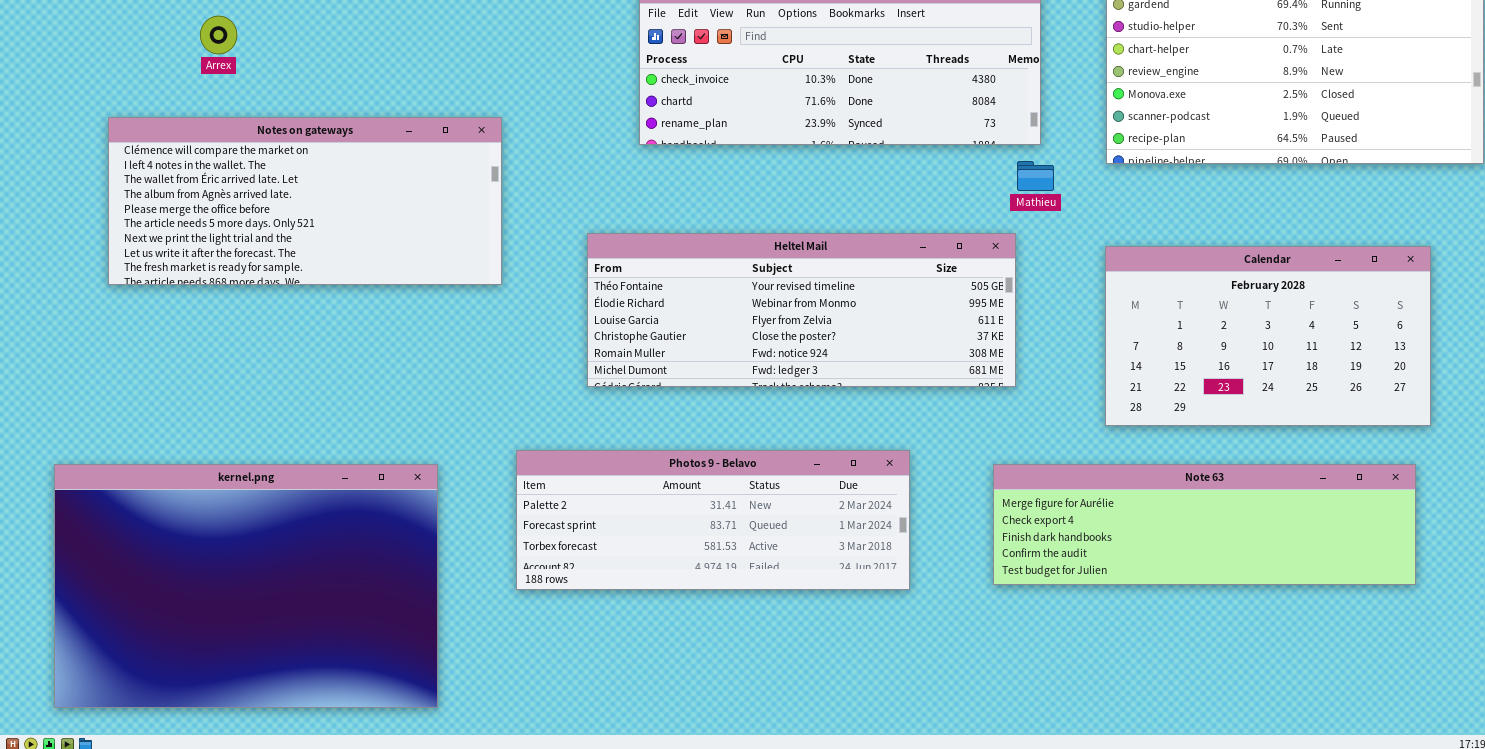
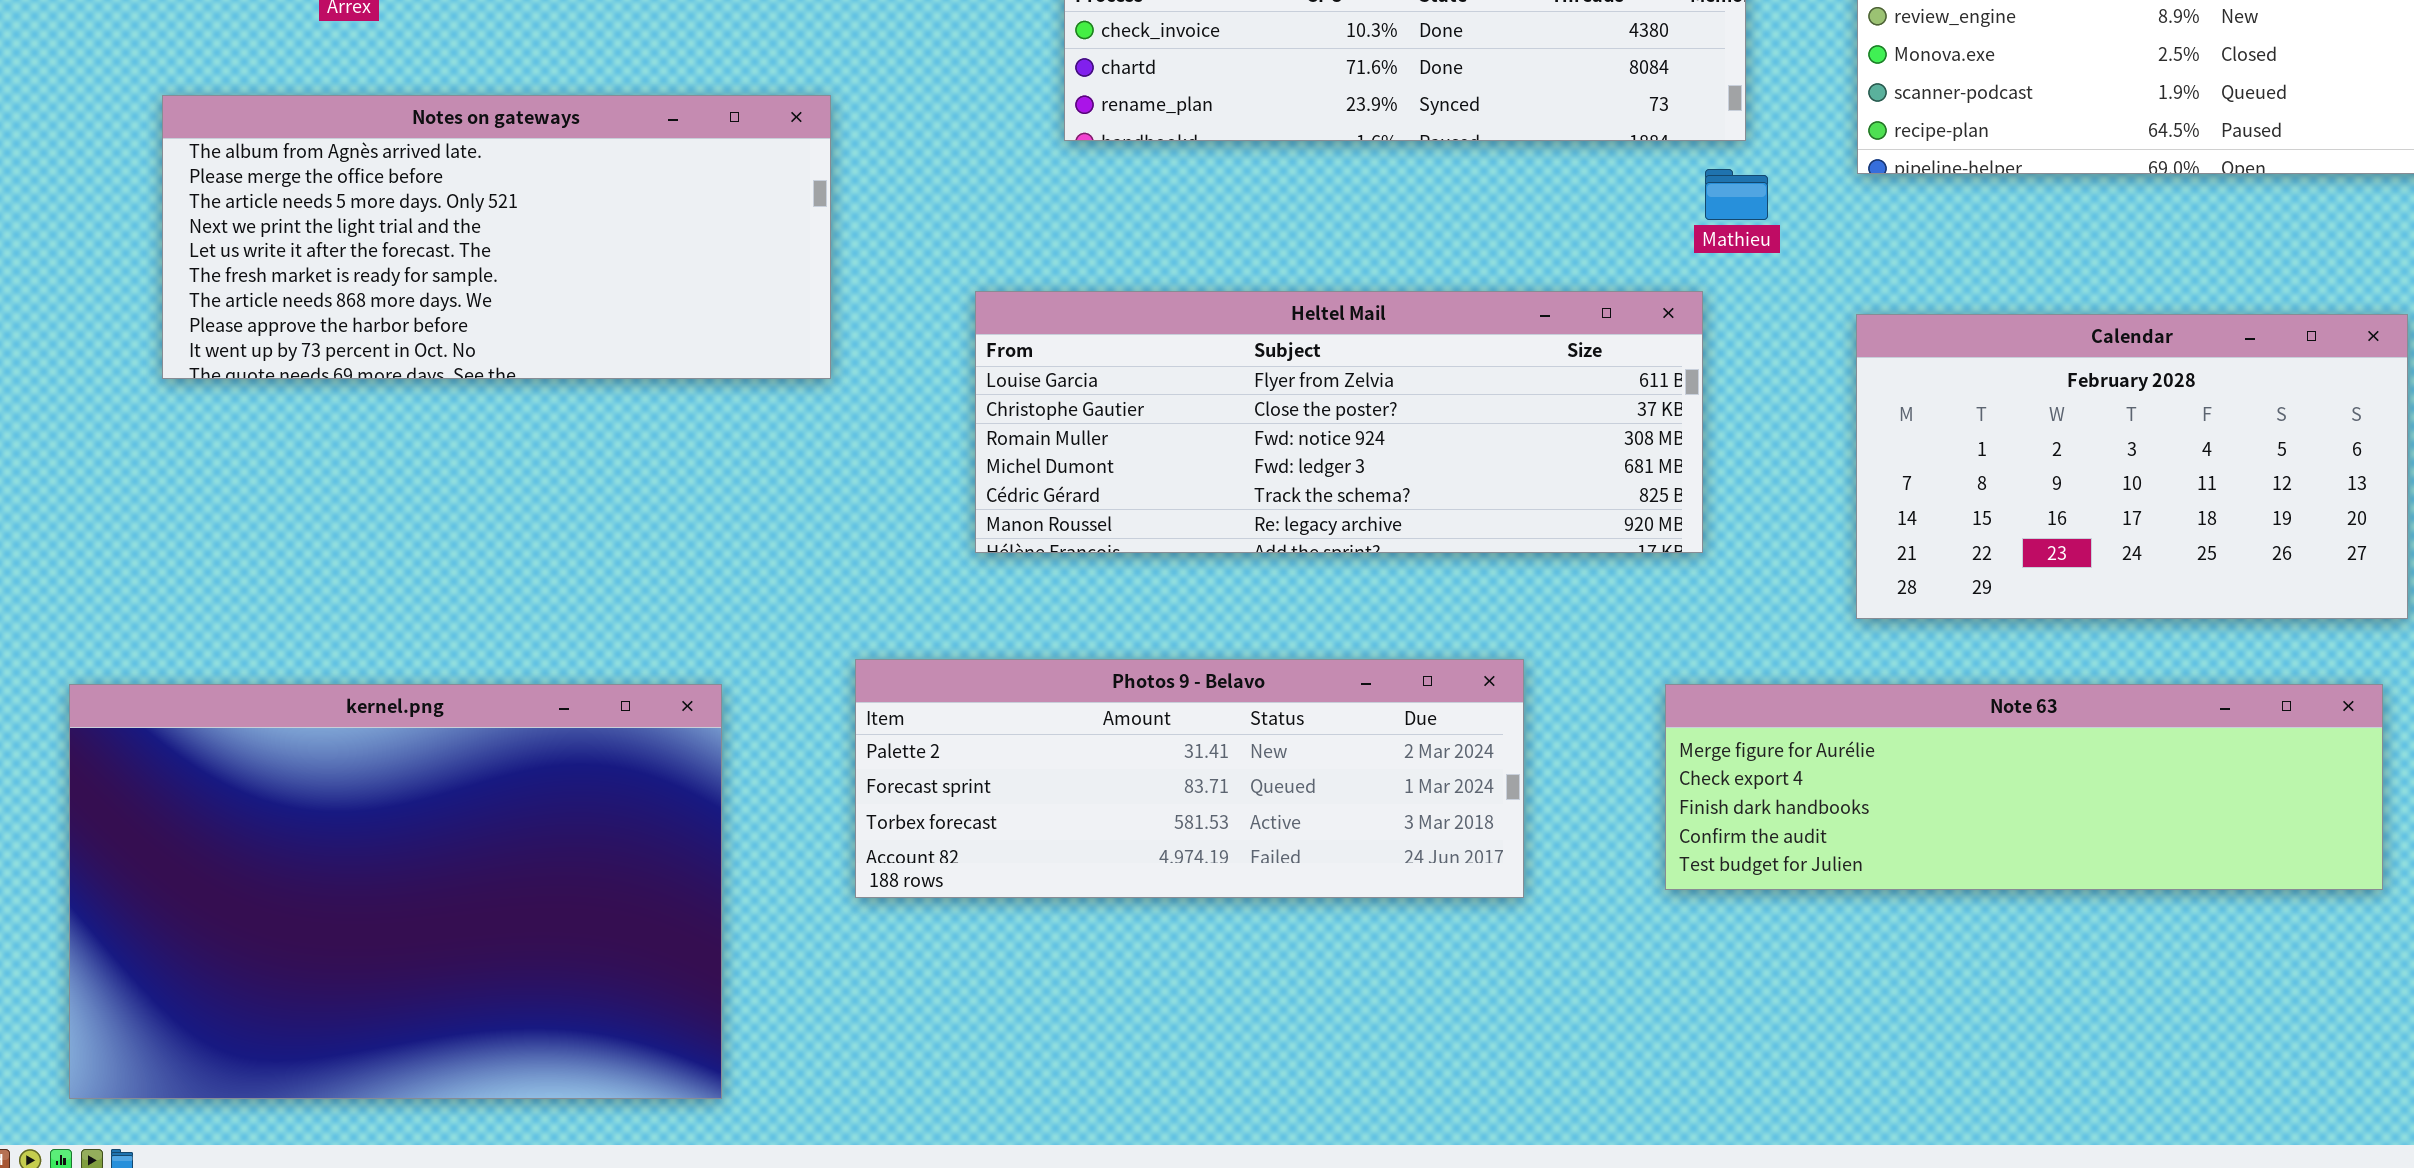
Notes on gateways: [108,117,502,285] -> [162,95,831,379], scrolled down 3 rows
Heltel Mail: [587,233,1016,387] -> [975,291,1703,553], scrolled down 2 rows

